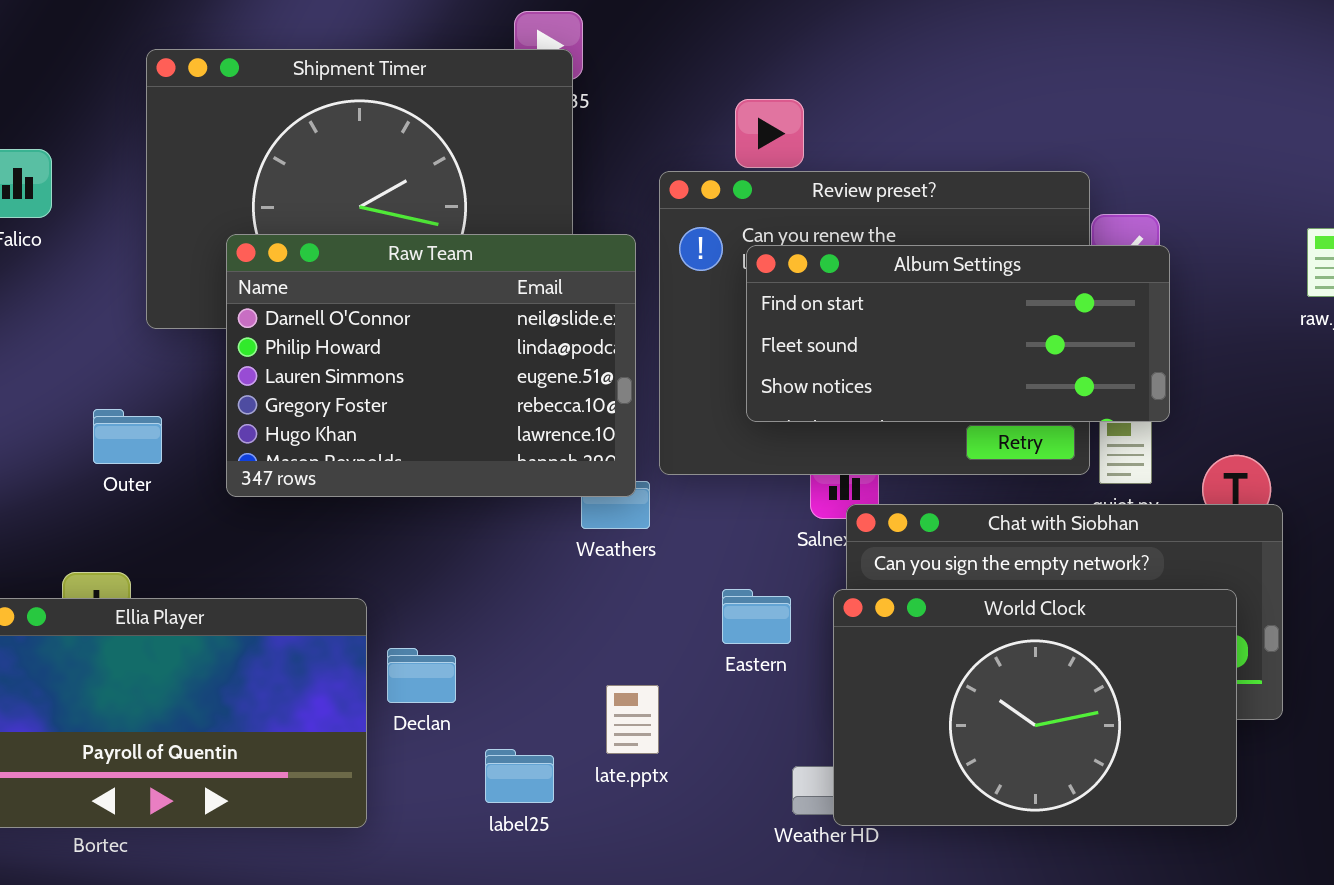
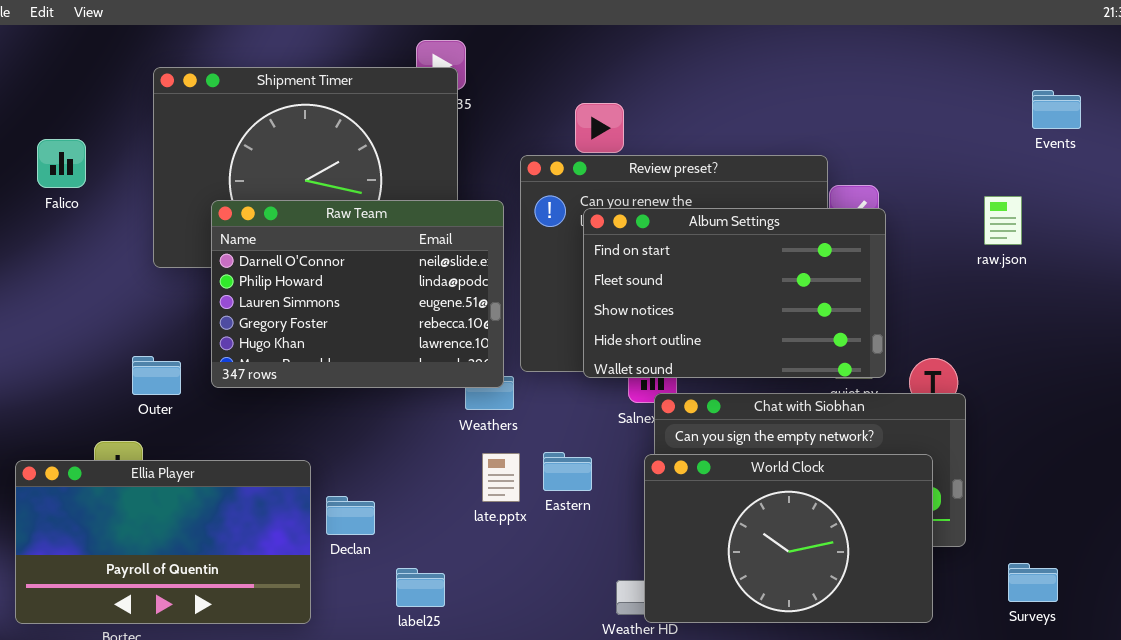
Album Settings: [746,245,1170,422] -> [583,208,886,378], resized
Outer: [93,409,162,464] -> [132,356,181,395], moved
Eastern: [722,589,791,644] -> [543,452,592,491], moved
late.pptx: [606,685,659,754] -> [482,453,520,502], moved

